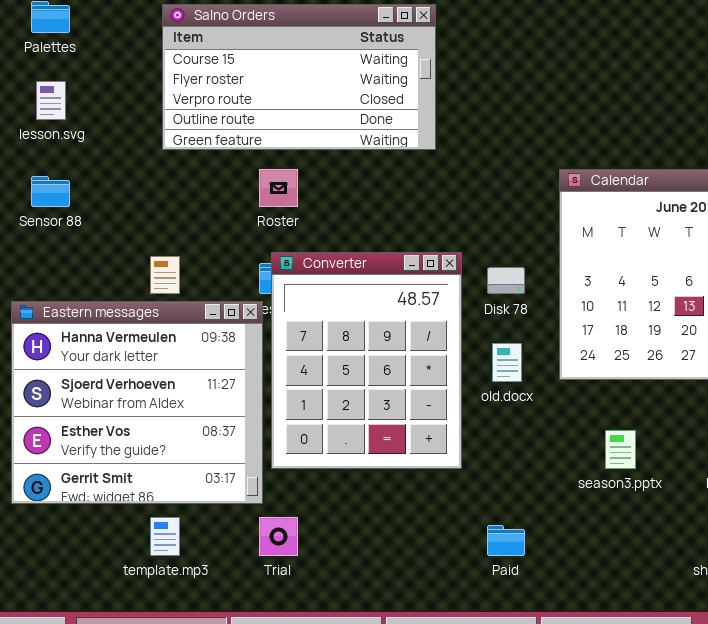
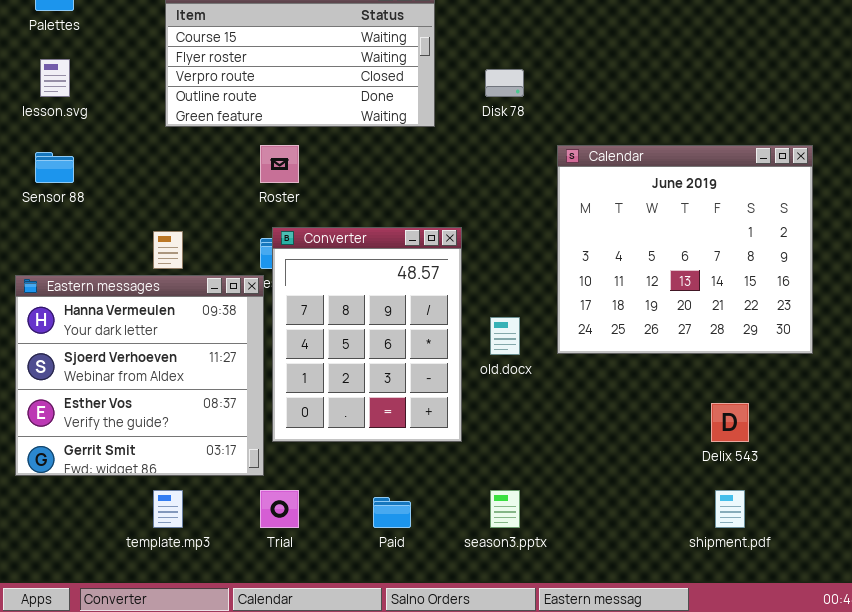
Disk 78: [487,267,525,294] -> [485,69,524,97], moved
season3.pptx: [605,430,636,469] -> [490,490,520,528], moved
Paid: [487,525,525,556] -> [373,497,411,528], moved

